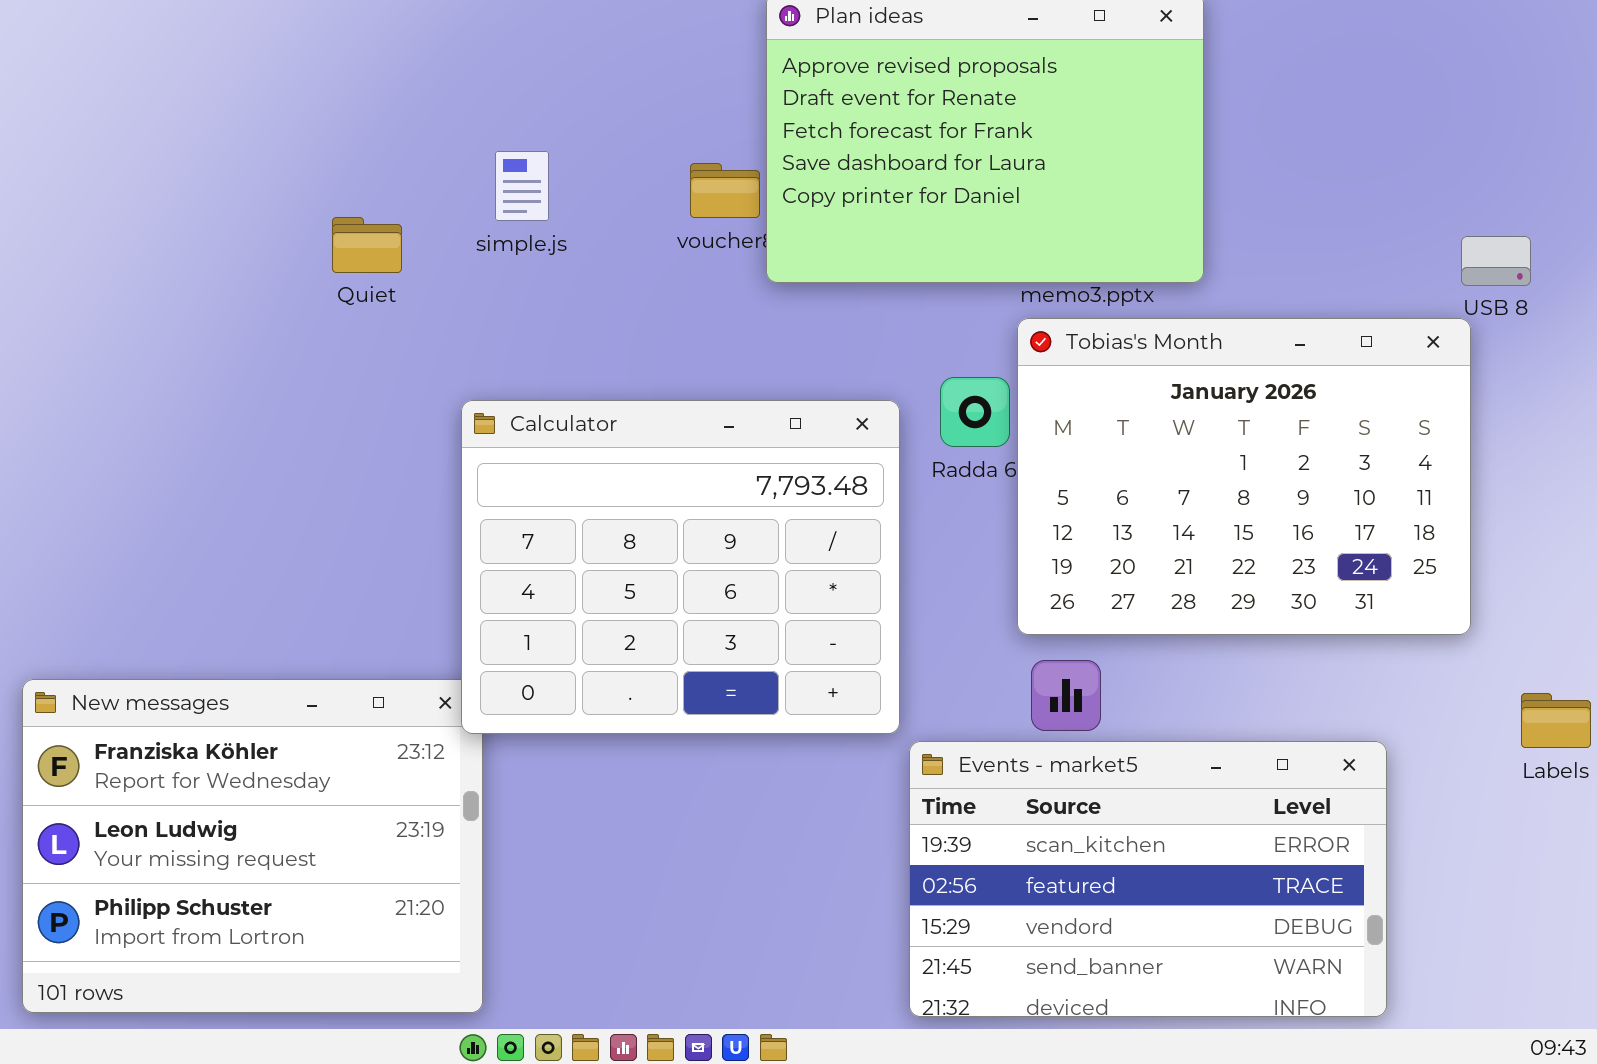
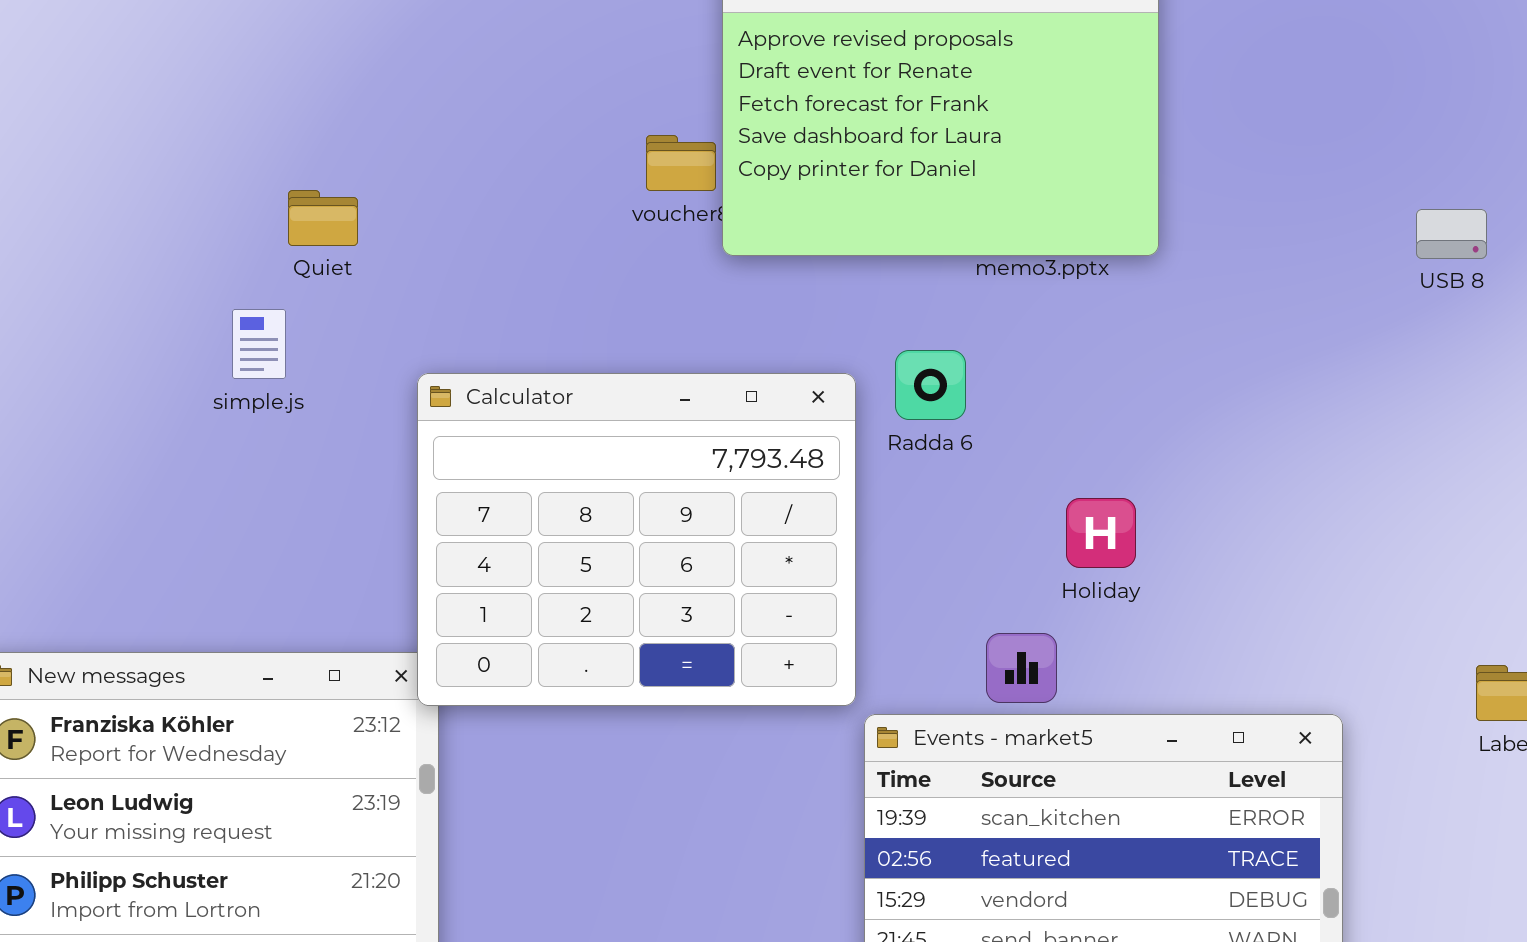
simple.js: [495,151,549,221] -> [232,309,286,379], moved
Tobias's Month: [1017,318,1471,635] -> none, closed

